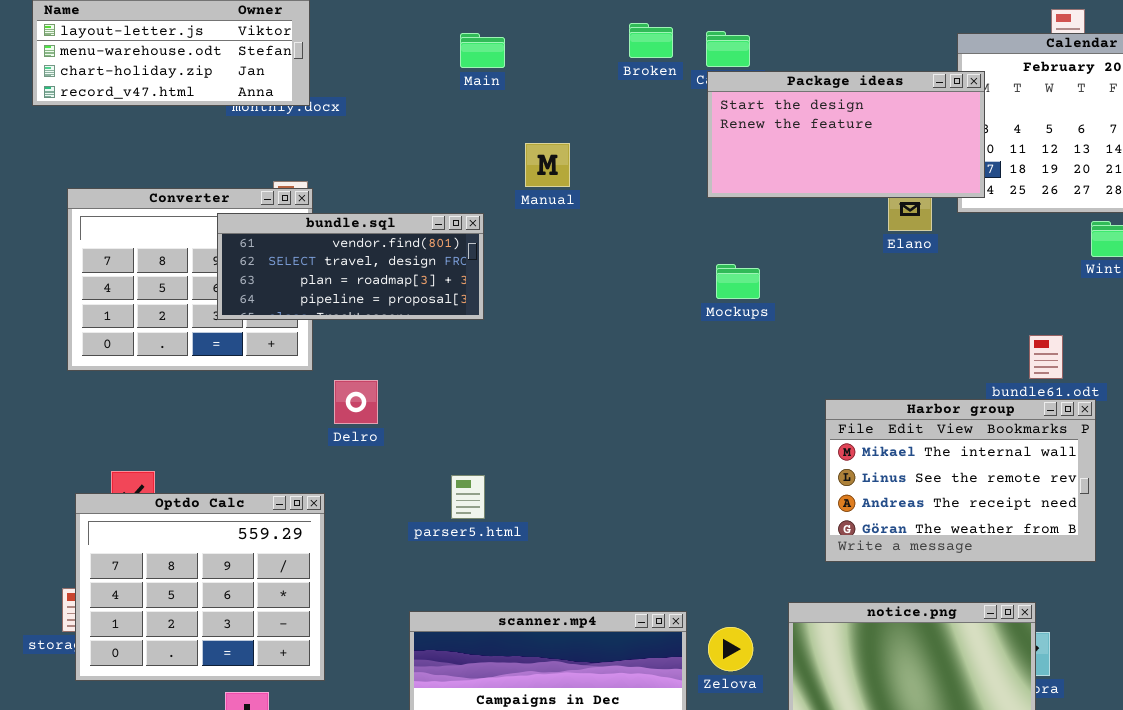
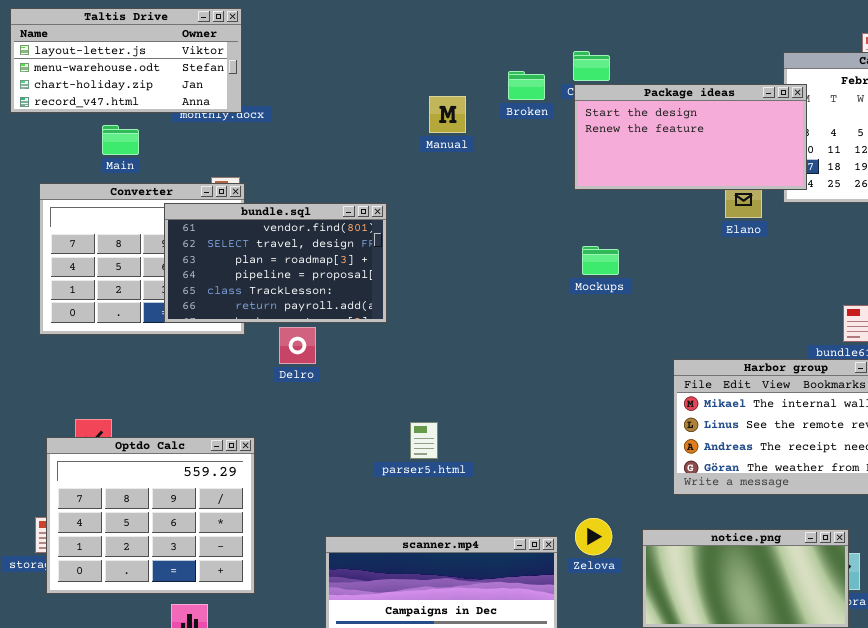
Broken: [629,23,673,58] -> [508,71,545,100], moved
Main: [460,33,505,68] -> [102,125,139,155], moved
Manual: [525,143,570,187] -> [429,96,466,133], moved
bundle.sql: [217,213,484,320] -> [164,203,387,323], resized
Delro: [334,380,378,424] -> [279,327,316,364], moved
parser5.html: [451,475,485,519] -> [410,422,438,459], moved
Zelova: [708,627,753,671] -> [575,518,612,555], moved

